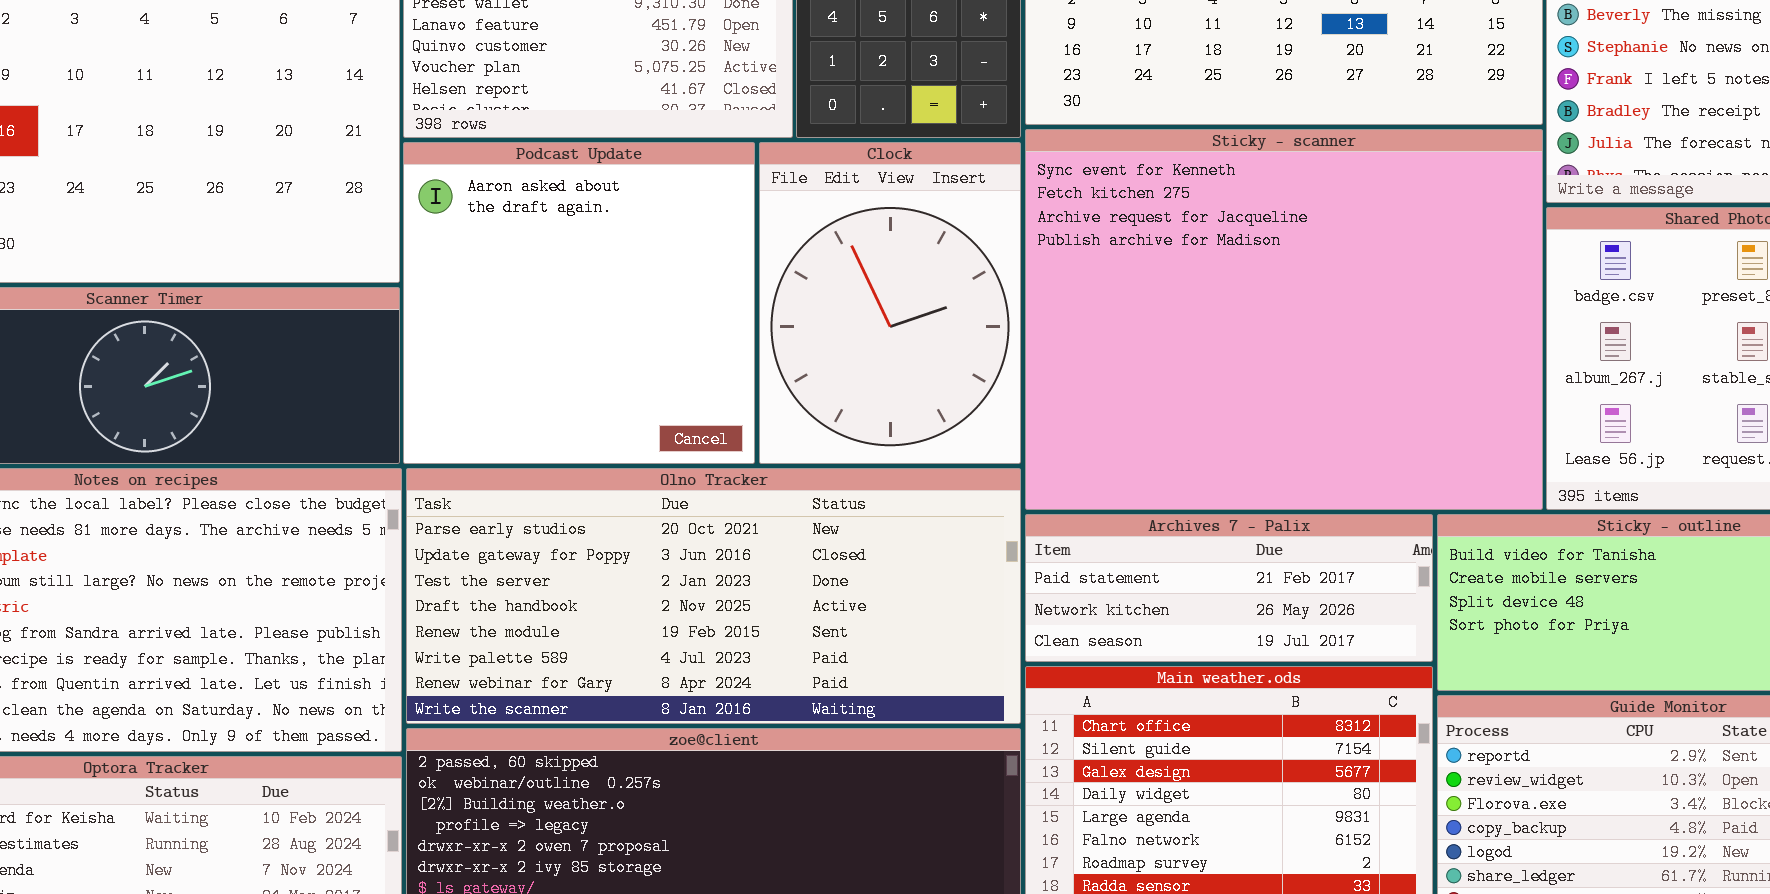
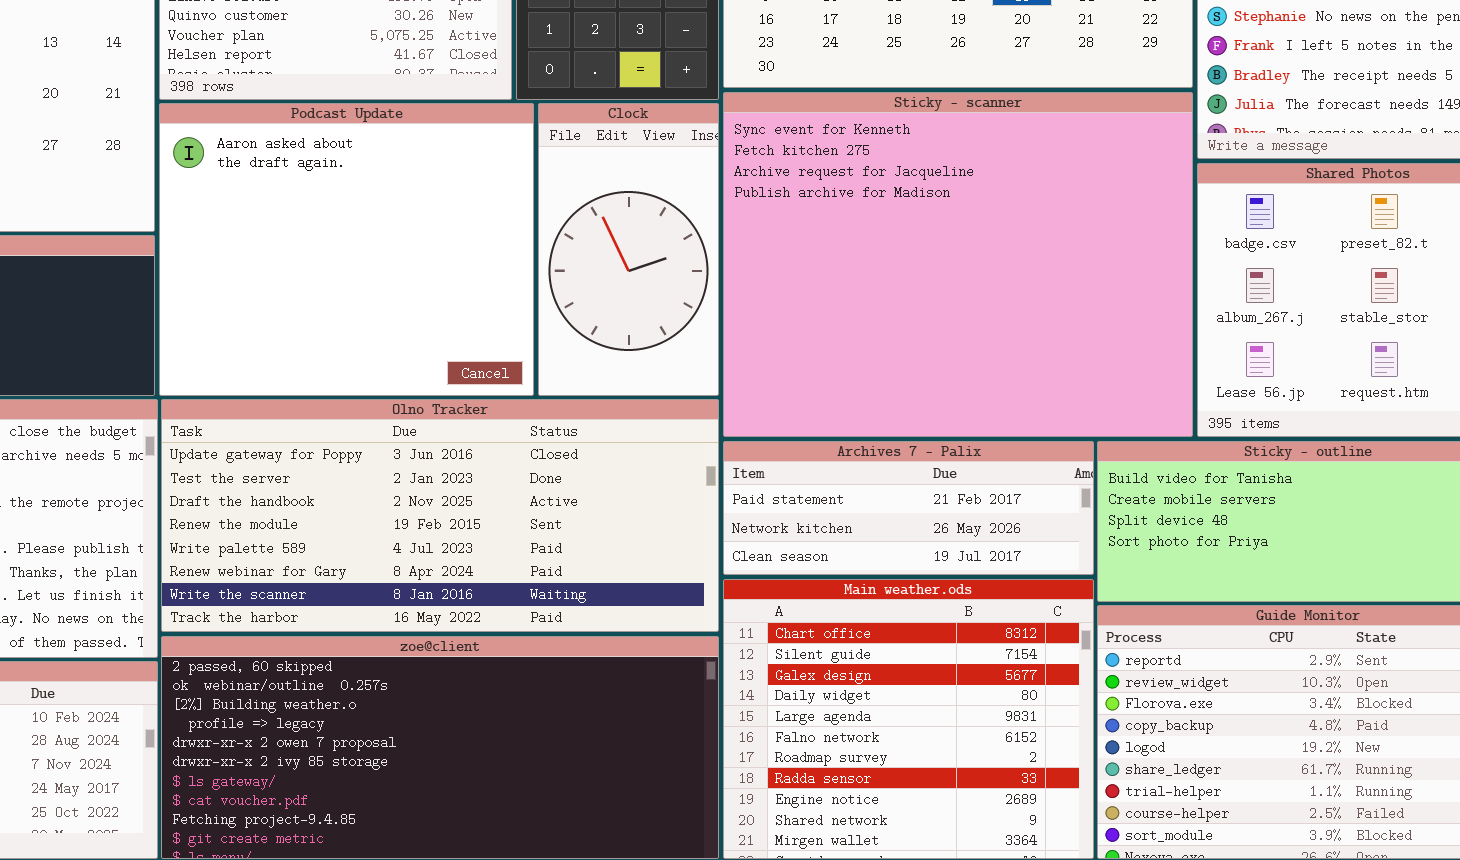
Podcast Update: [403,142,755,464] -> [159,103,534,396], resized
Clock: [759,142,1021,464] -> [538,103,719,396], resized
Olno Tracker: [406,468,1021,724] -> [161,399,719,632], scrolled down 1 row

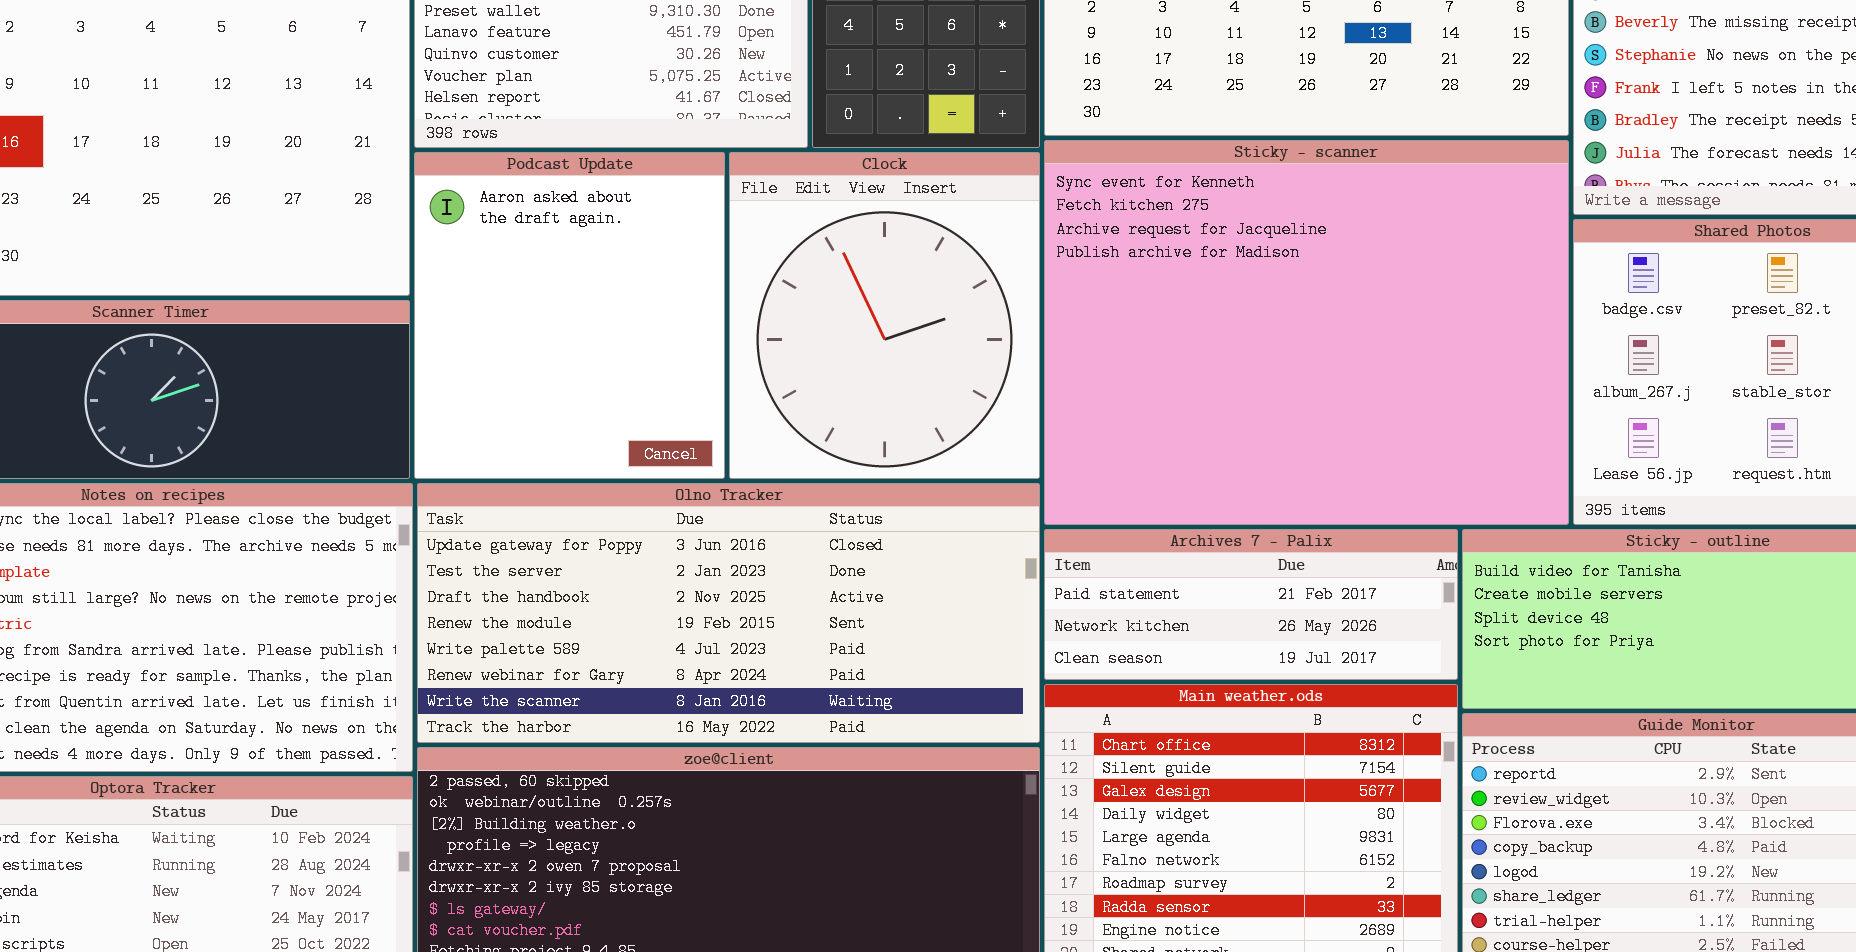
Podcast Update: [159,103,534,396] -> [414,152,725,479], resized
Clock: [538,103,719,396] -> [729,152,1040,479], resized

